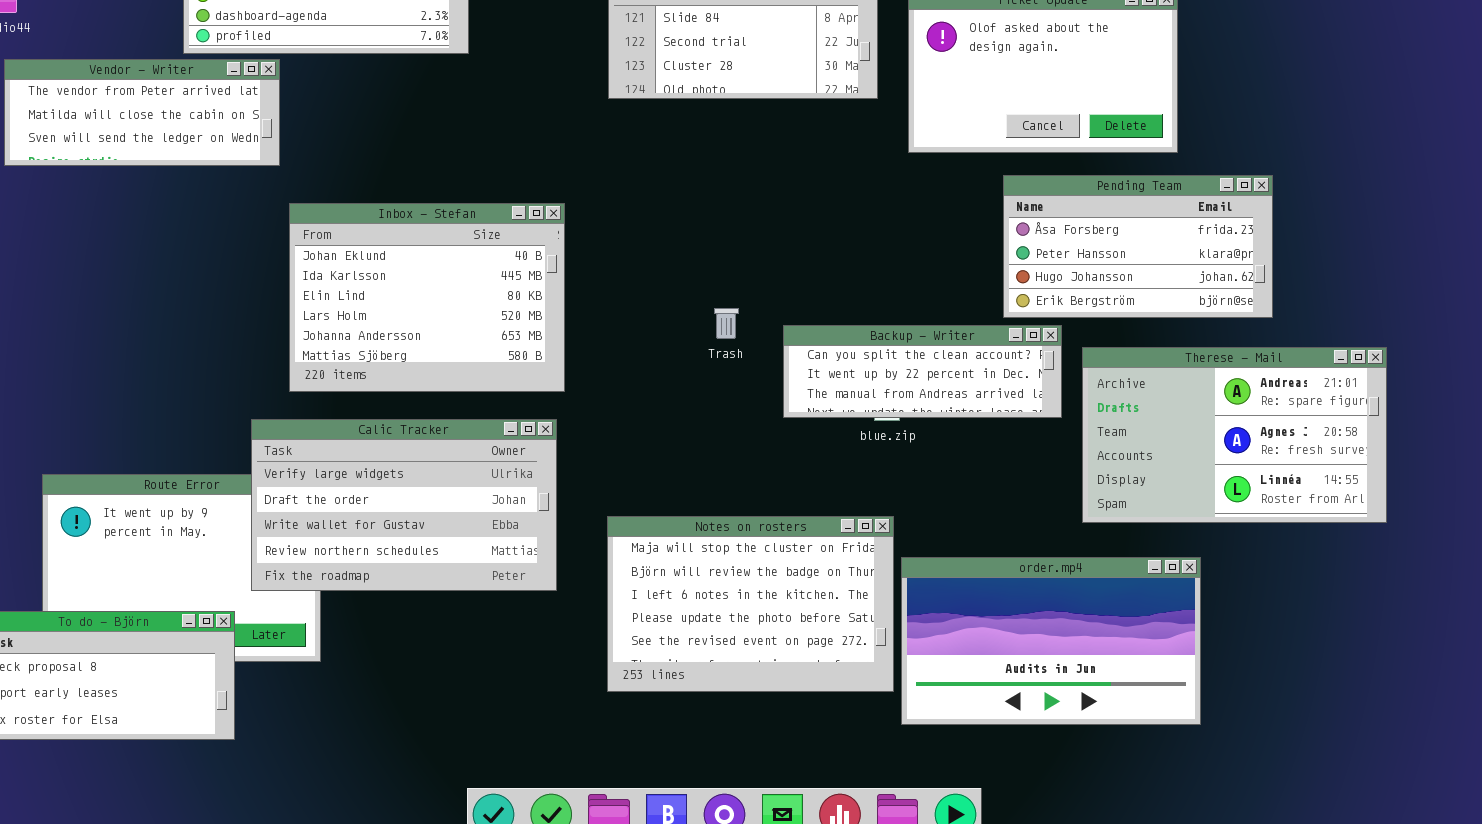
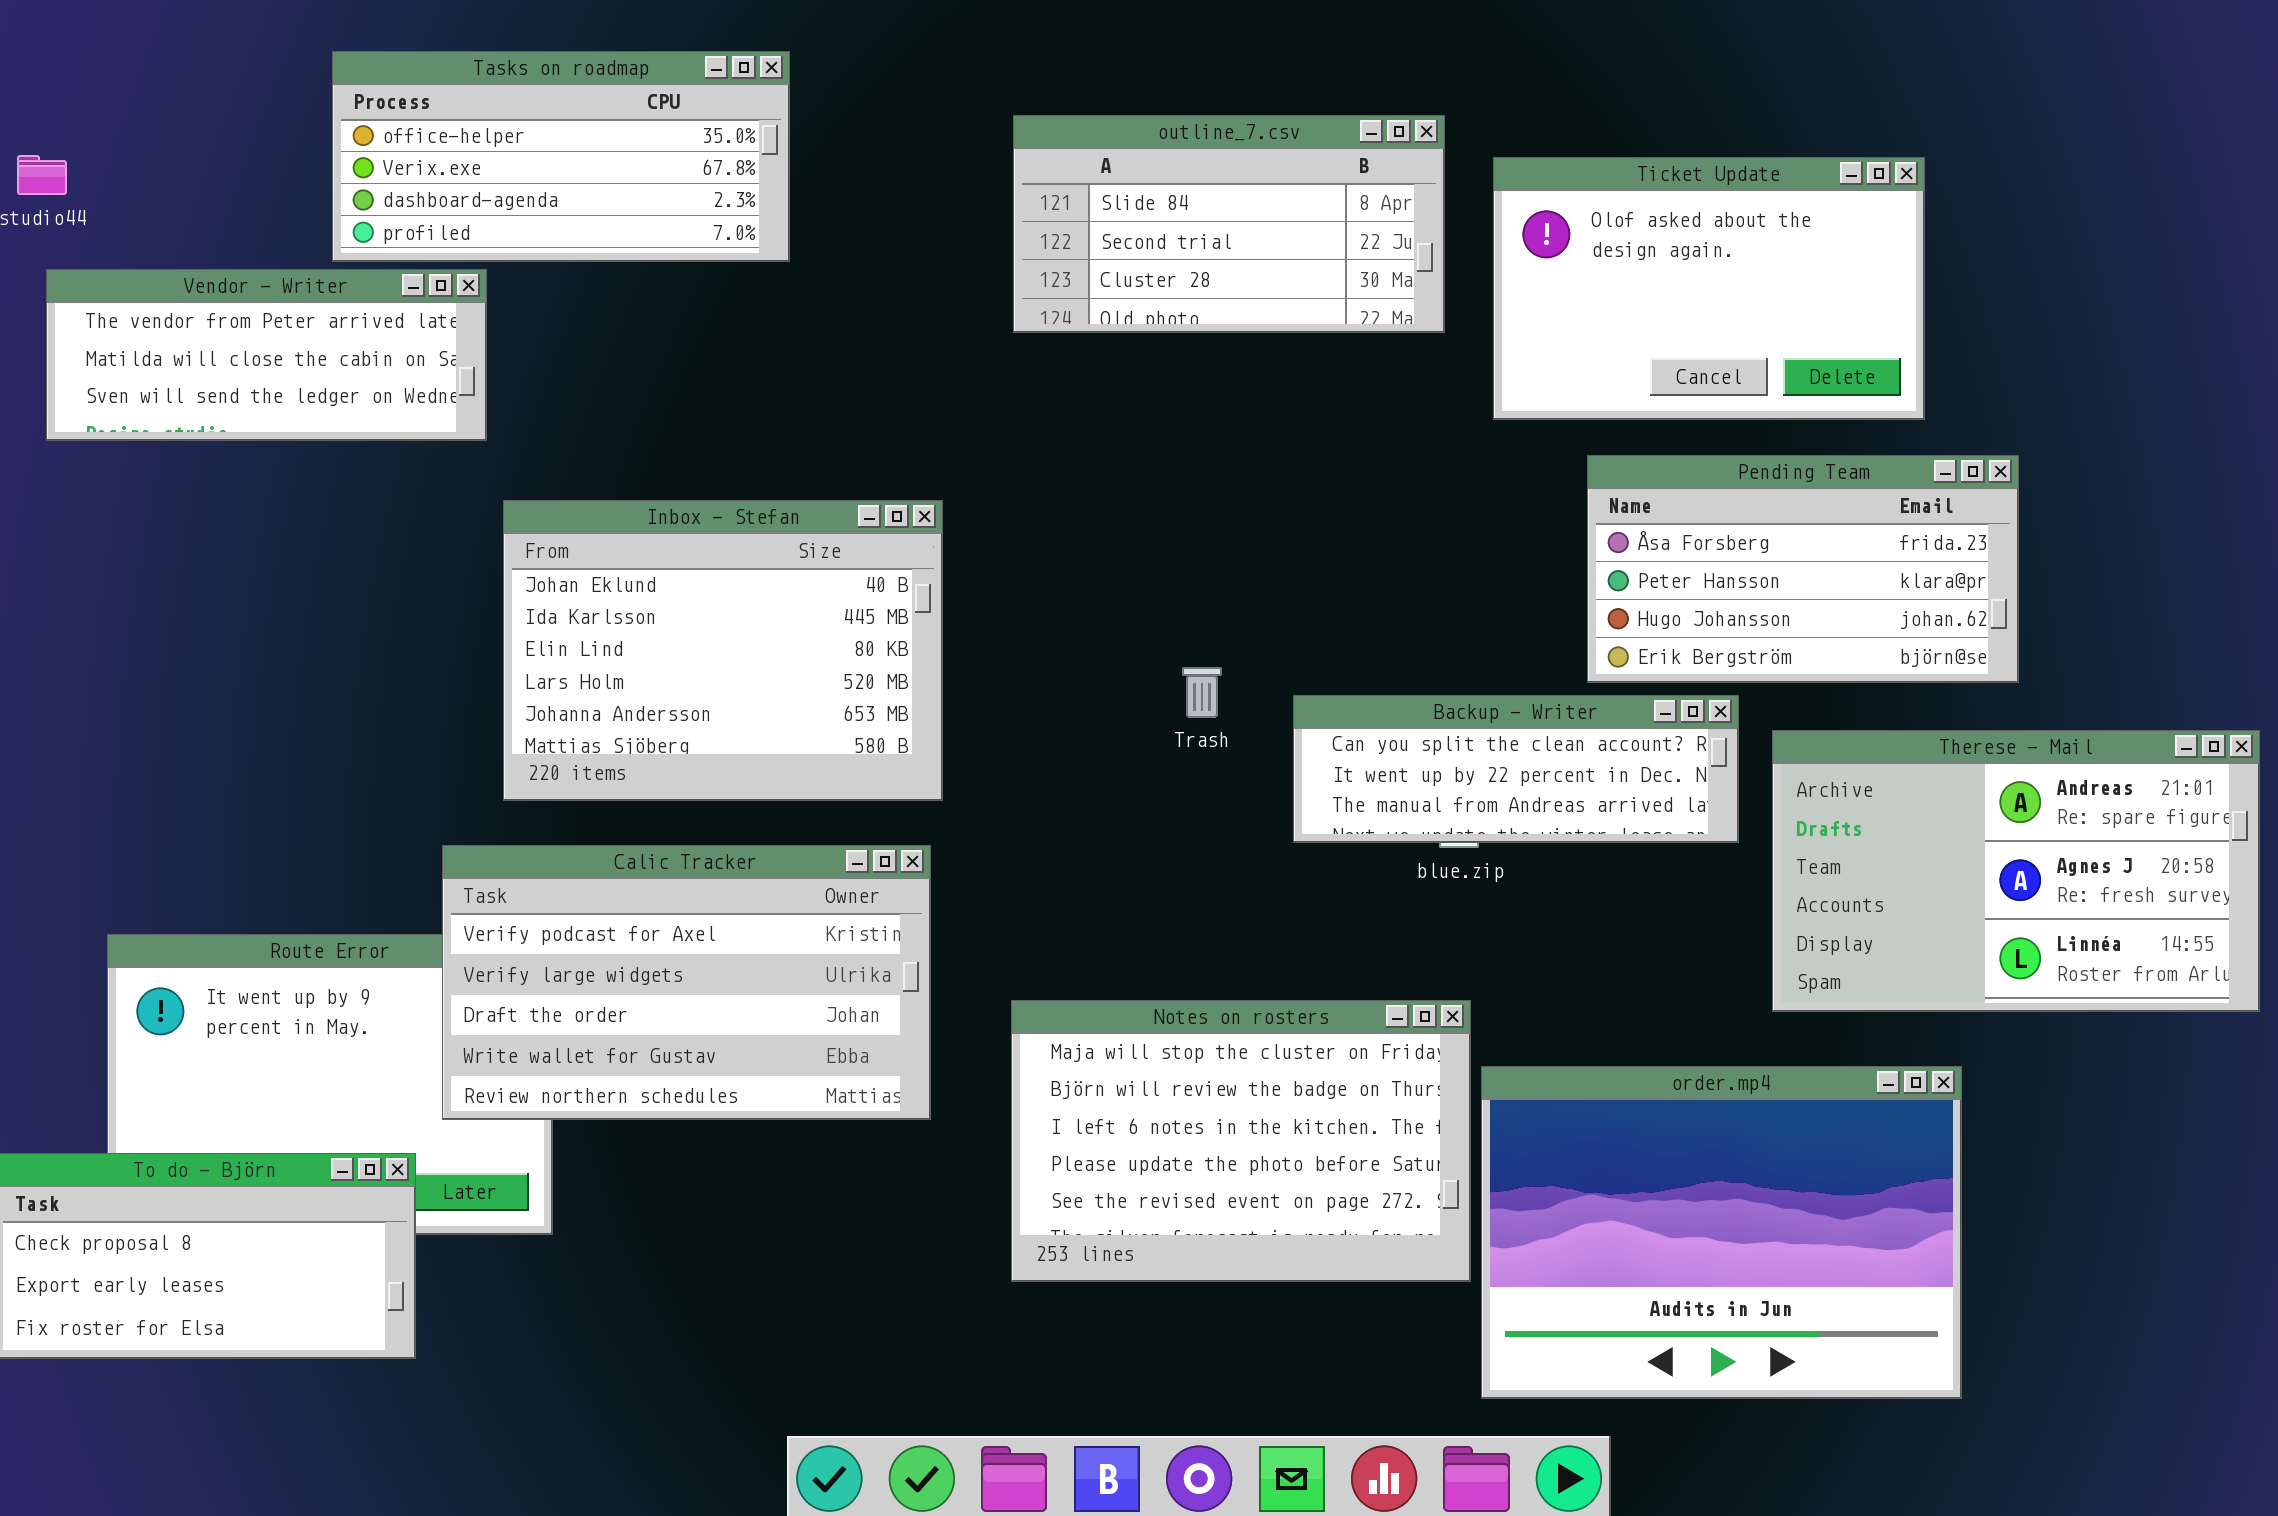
Pending Team: [1003,175,1273,318] -> [1587,455,2019,683], moved
Calic Tracker: [251,419,557,591] -> [442,845,931,1120], scrolled up 1 row
order.mp4: [901,557,1201,725] -> [1481,1066,1962,1399], resized

